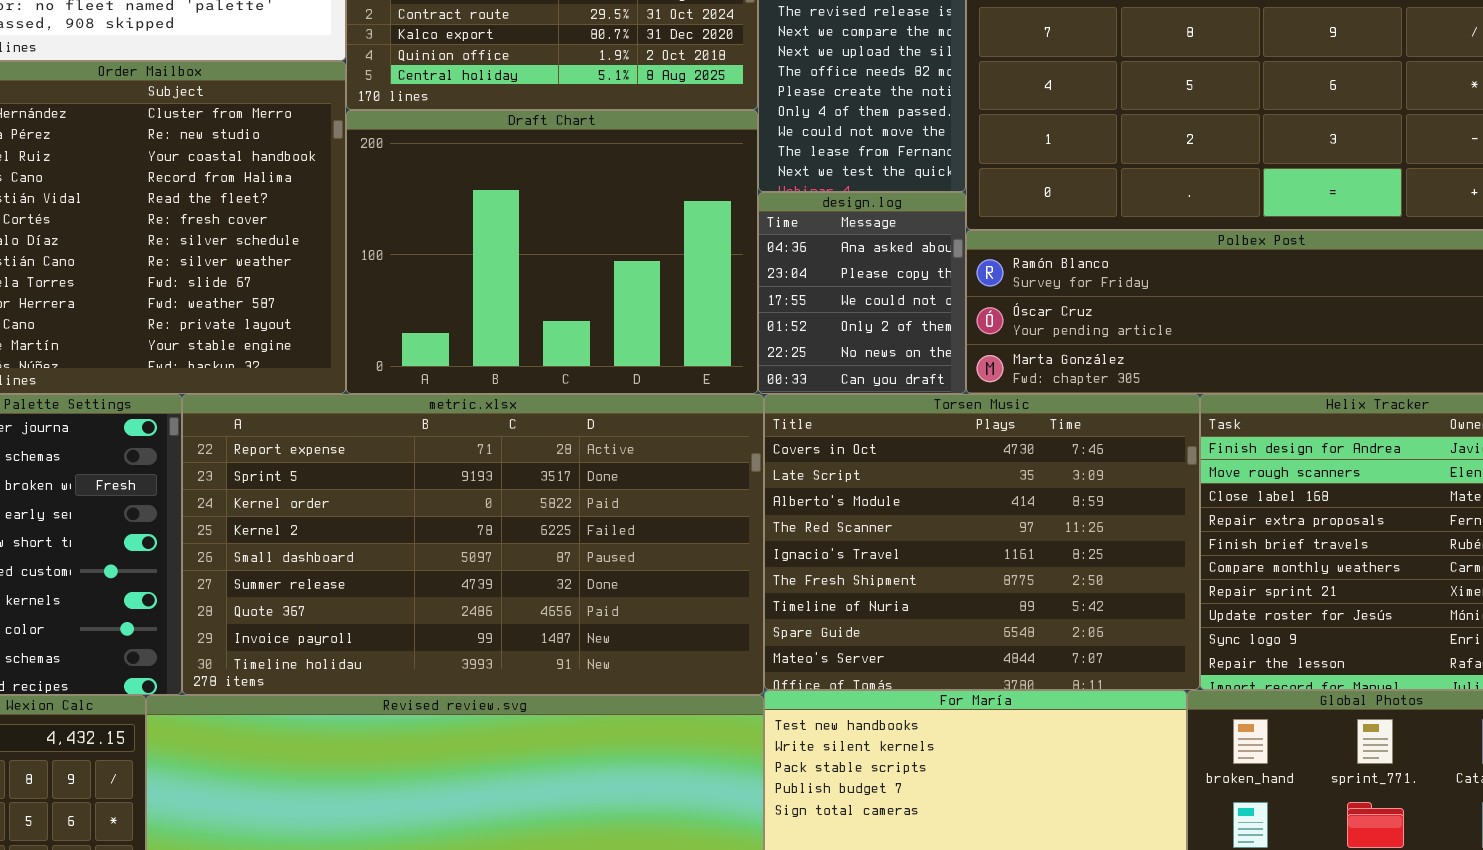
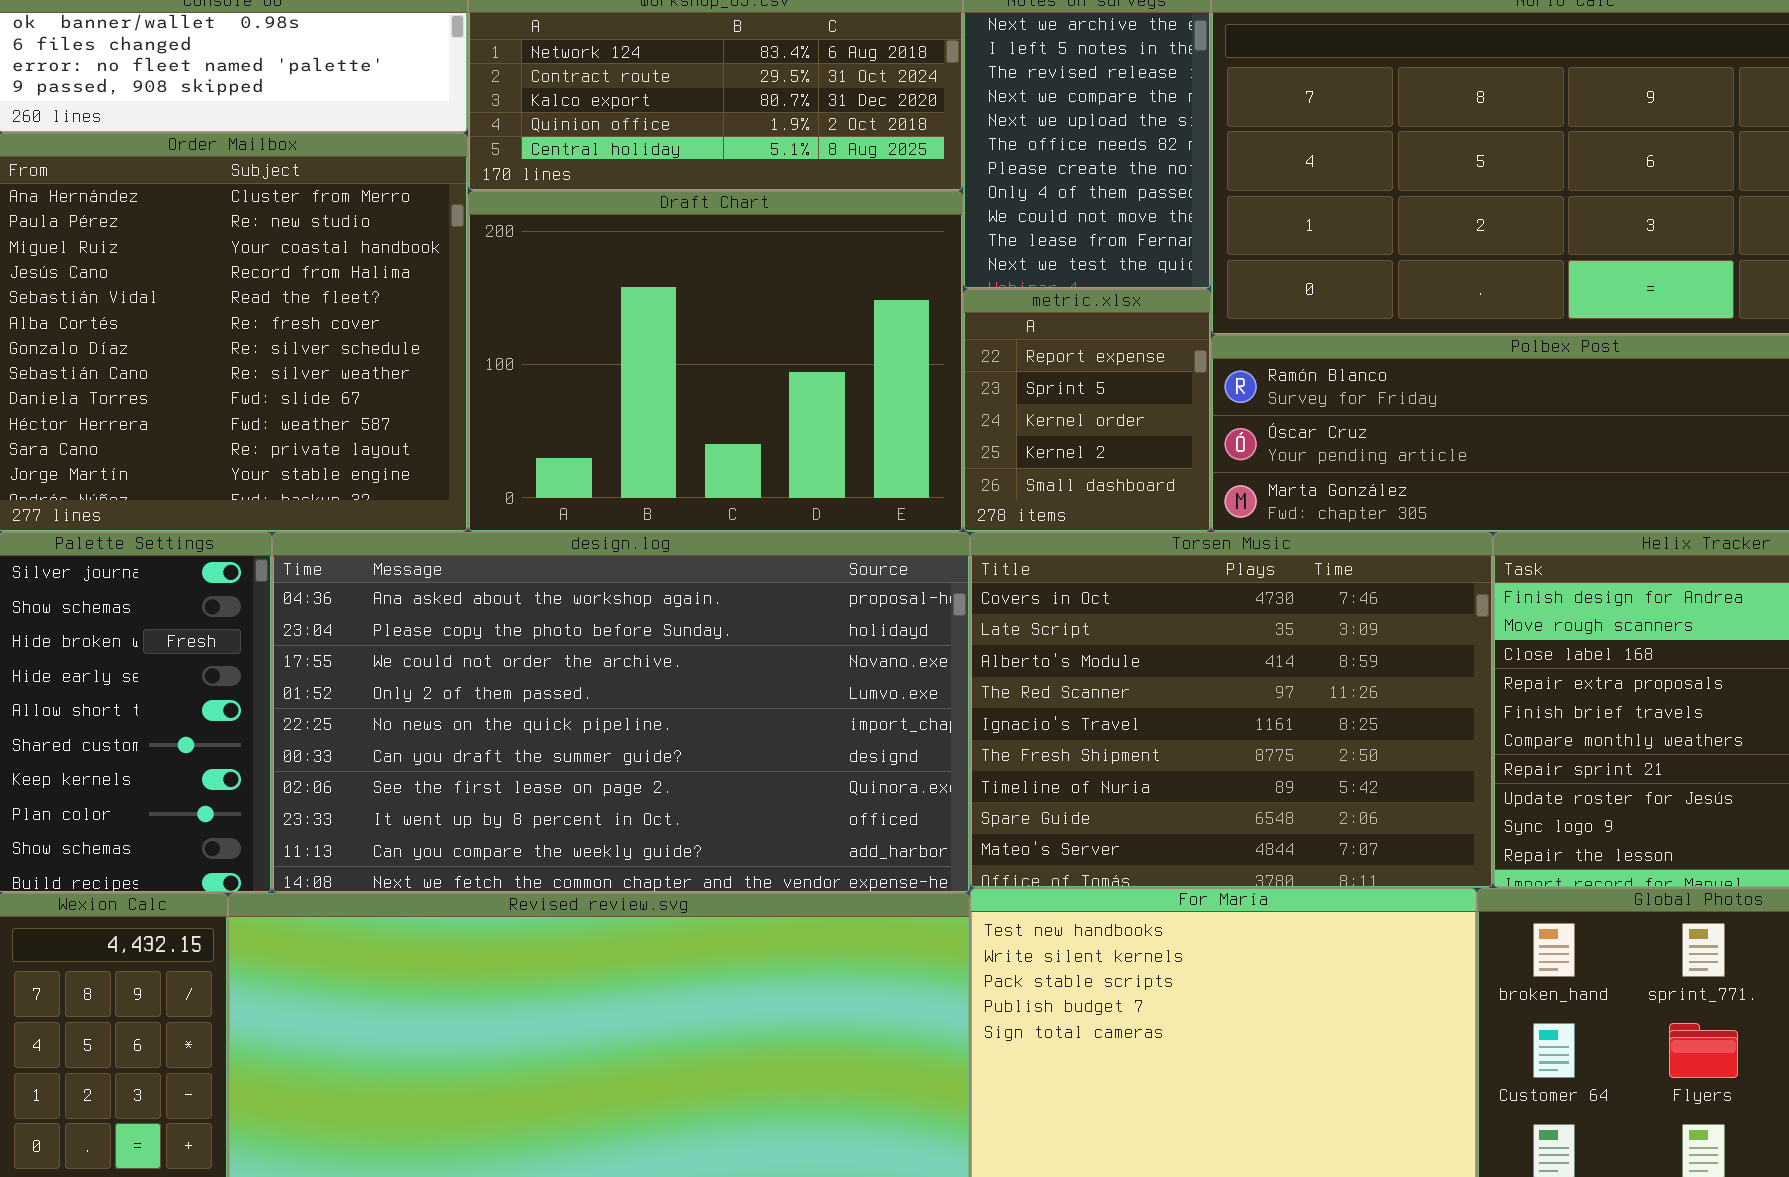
design.log: [758,192,966,394] -> [272,532,970,893], moved, resized
metric.xlsx: [182,394,764,695] -> [963,289,1211,532], moved, resized

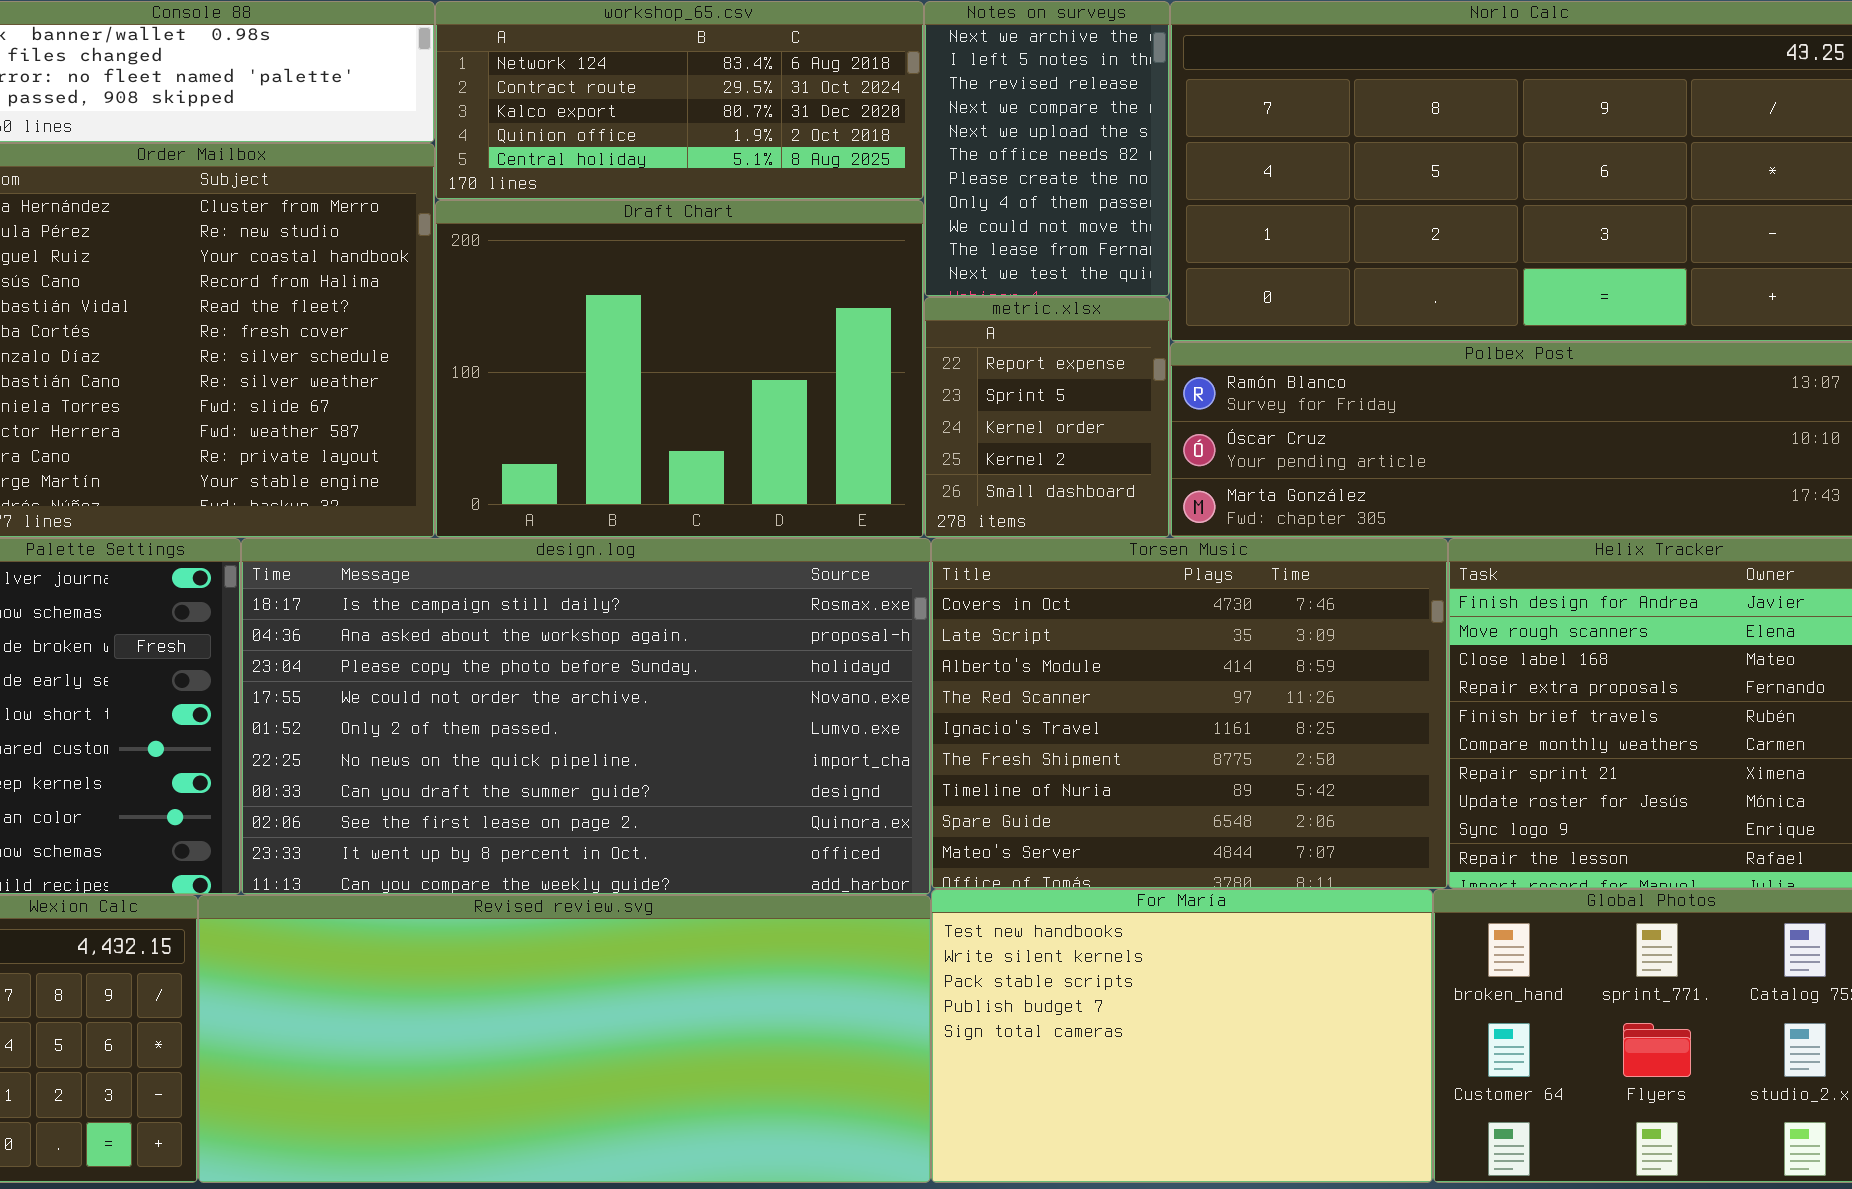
design.log: [272,532,970,893] -> [241,538,931,895], scrolled up 1 row

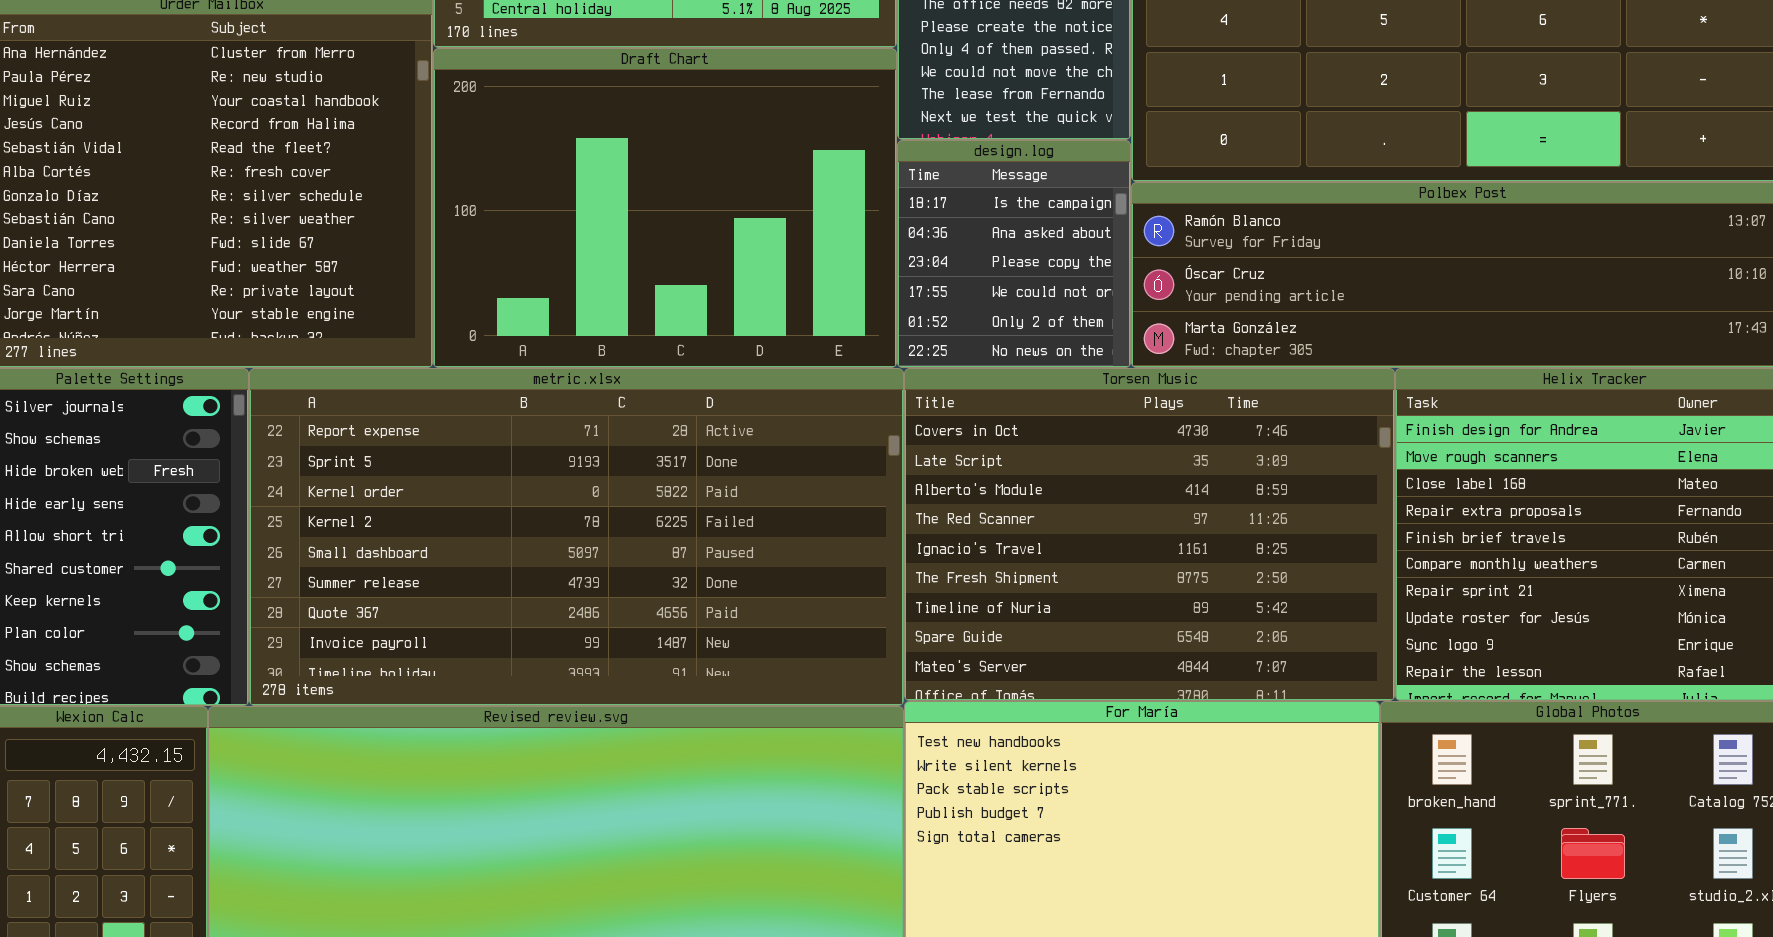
metric.xlsx: [924,297,1170,538] -> [249,368,904,706], moved, resized
design.log: [241,538,931,895] -> [897,140,1131,368], moved, resized

